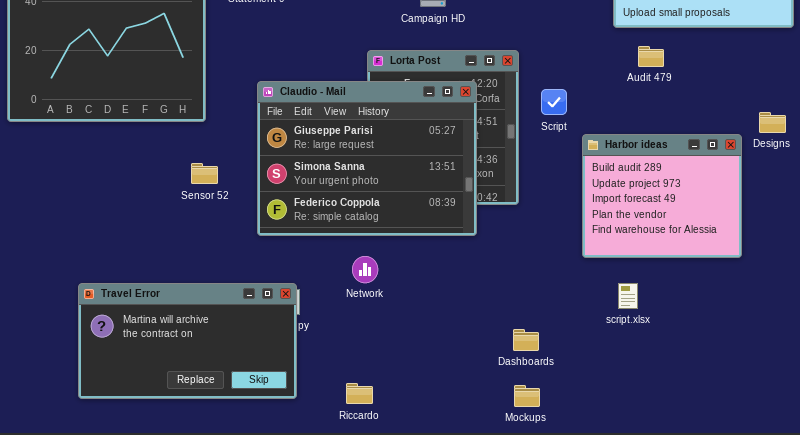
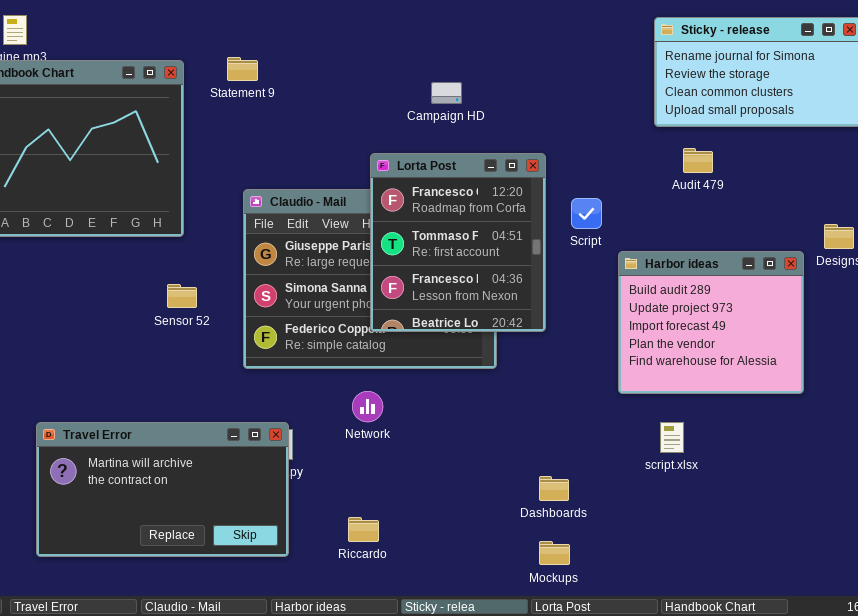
Lorta Post: [367,50,519,205] -> [370,153,546,332], raised
Riccardo: [346,383,373,404] -> [348,517,379,542], moved

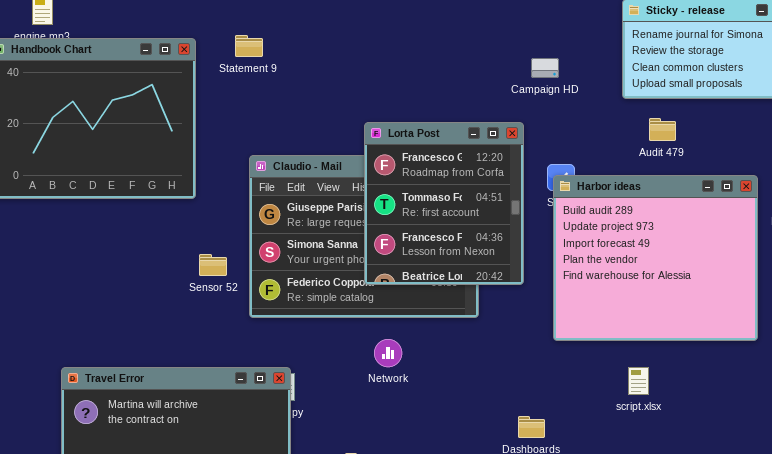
Campaign HD: [431,82,462,104] -> [531,58,559,78], moved
Harbor ideas: [618,251,804,394] -> [553,175,758,341], resized
Sensor 52: [167,284,197,308] -> [199,254,227,276], moved
Network: [352,391,383,422] -> [374,339,402,367], moved

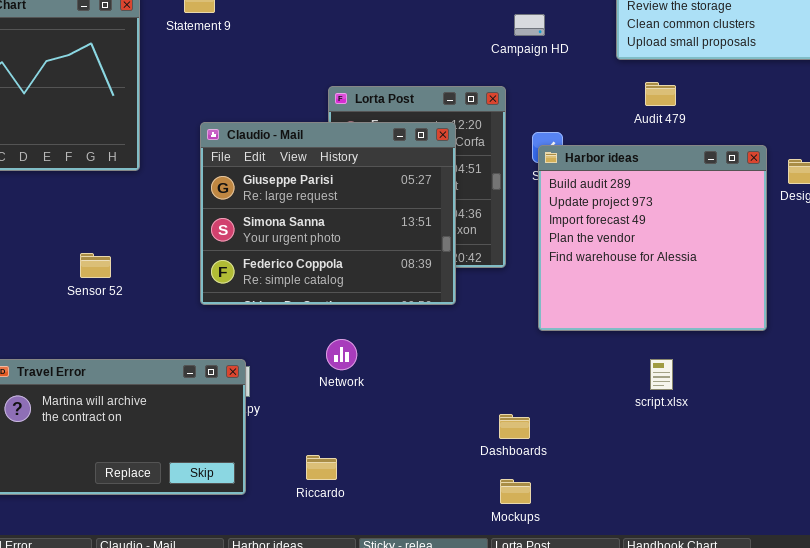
Claudio - Mail: [249,155,479,318] -> [200,122,456,305], raised
Sensor 52: [199,254,227,276] -> [80,253,111,278], moved
Network: [374,339,402,367] -> [326,339,357,370], moved
script.xlsx: [628,367,649,395] -> [650,359,673,390], moved

